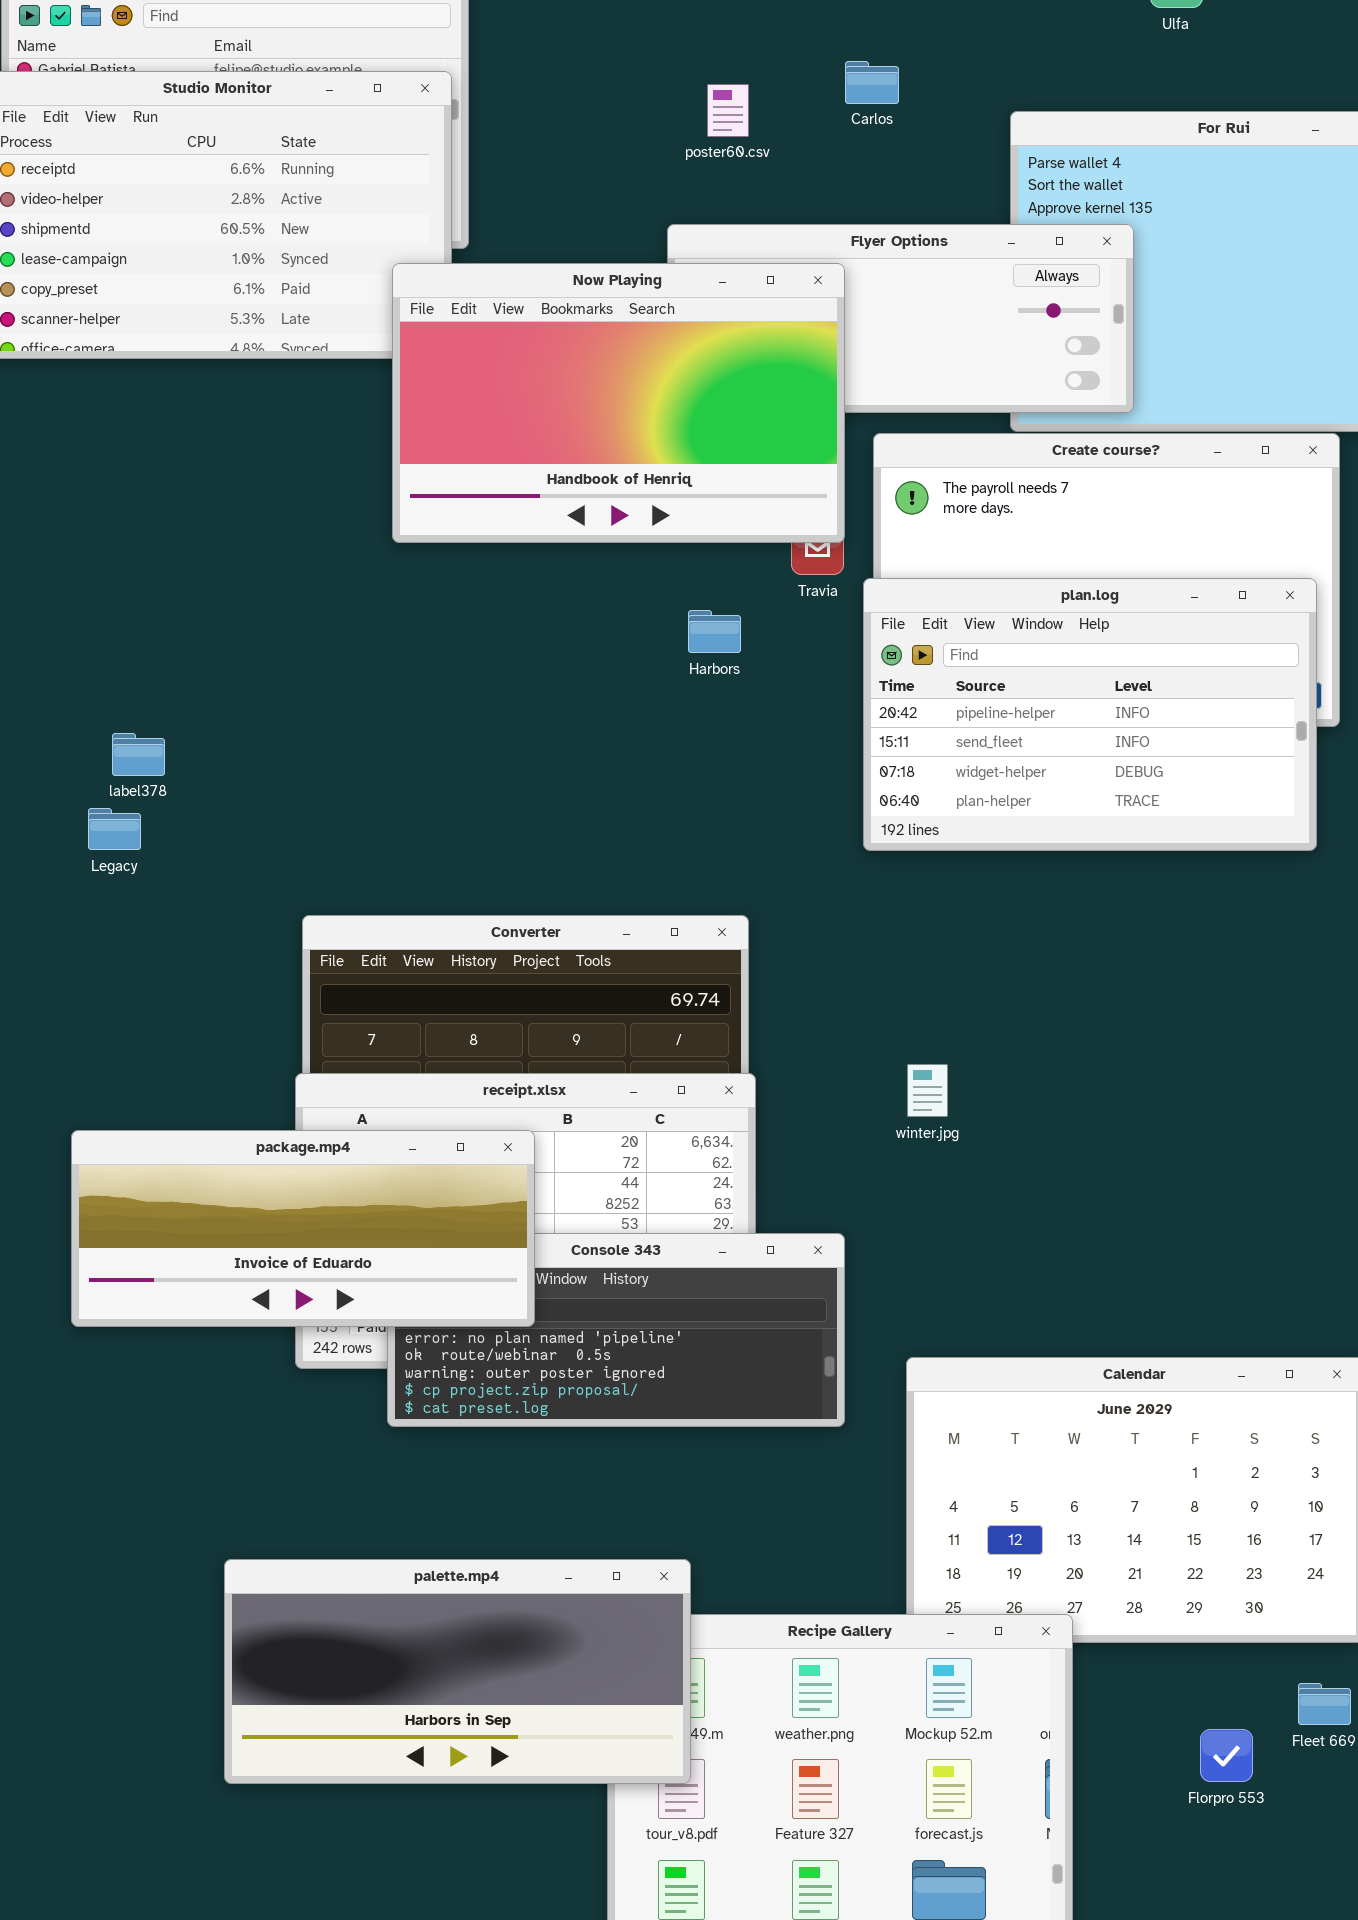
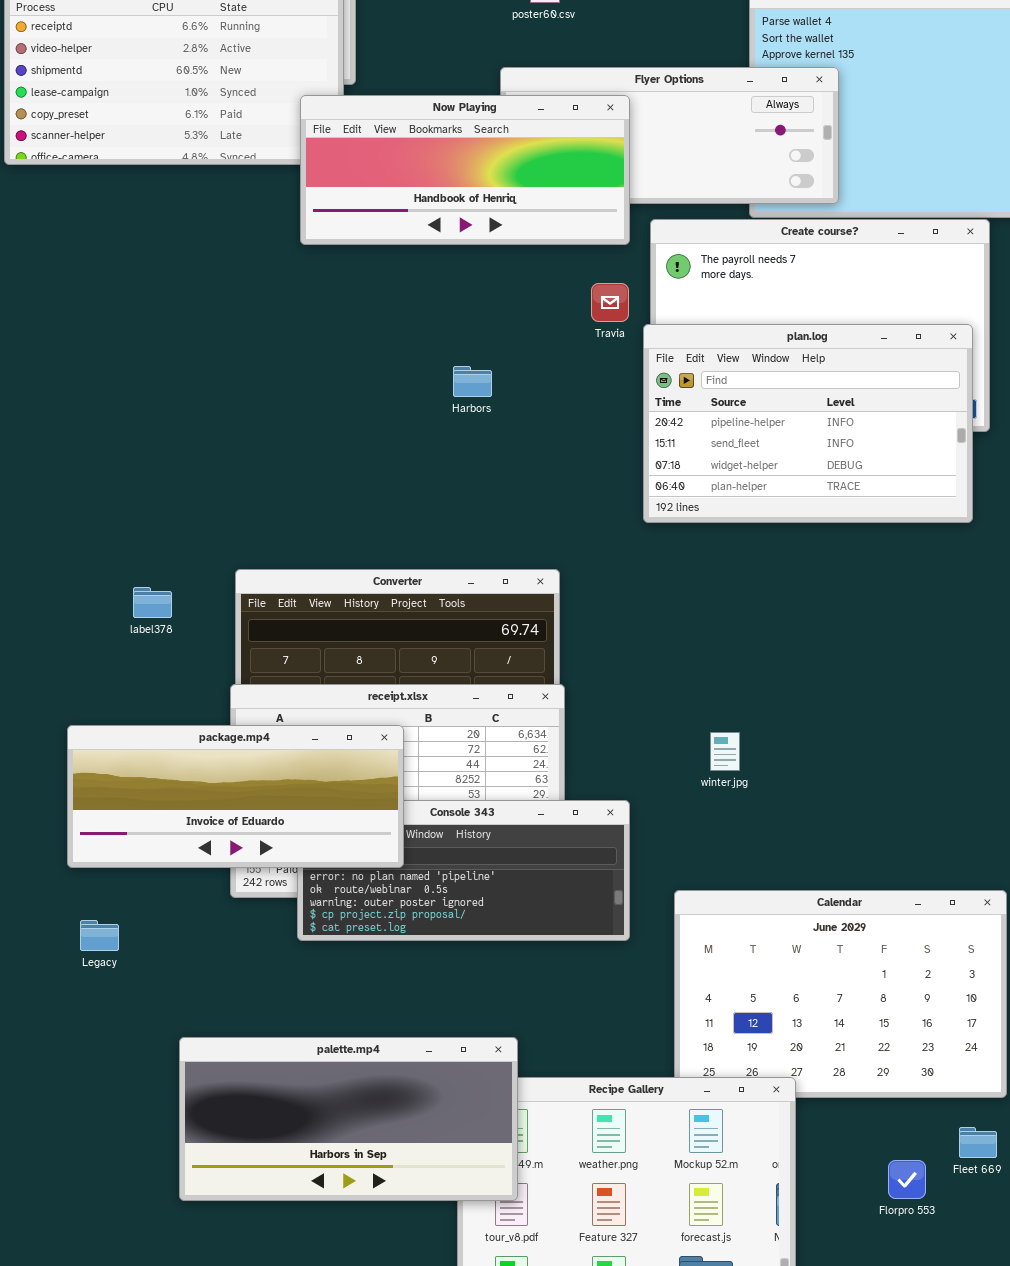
Now Playing: [392,263,845,543] -> [300,95,630,245], resized
Harbors: [688,610,741,653] -> [453,366,492,397], moved
label378: [112,733,165,776] -> [133,587,172,618], moved
Legacy: [88,808,141,850] -> [80,920,119,951], moved
winter.jpg: [907,1064,948,1117] -> [710,732,740,771], moved

